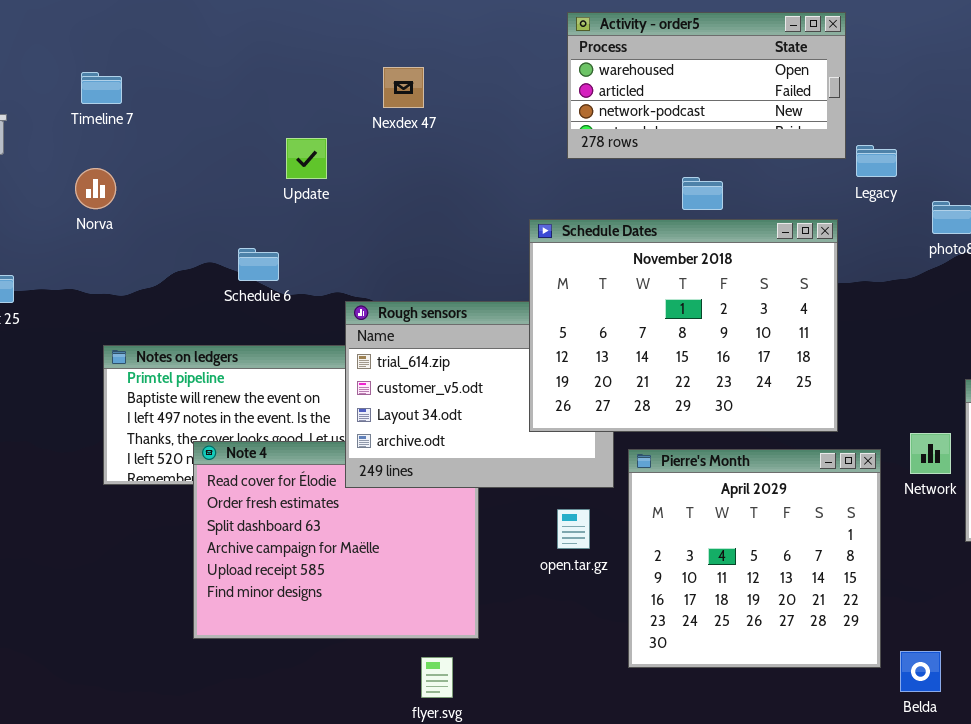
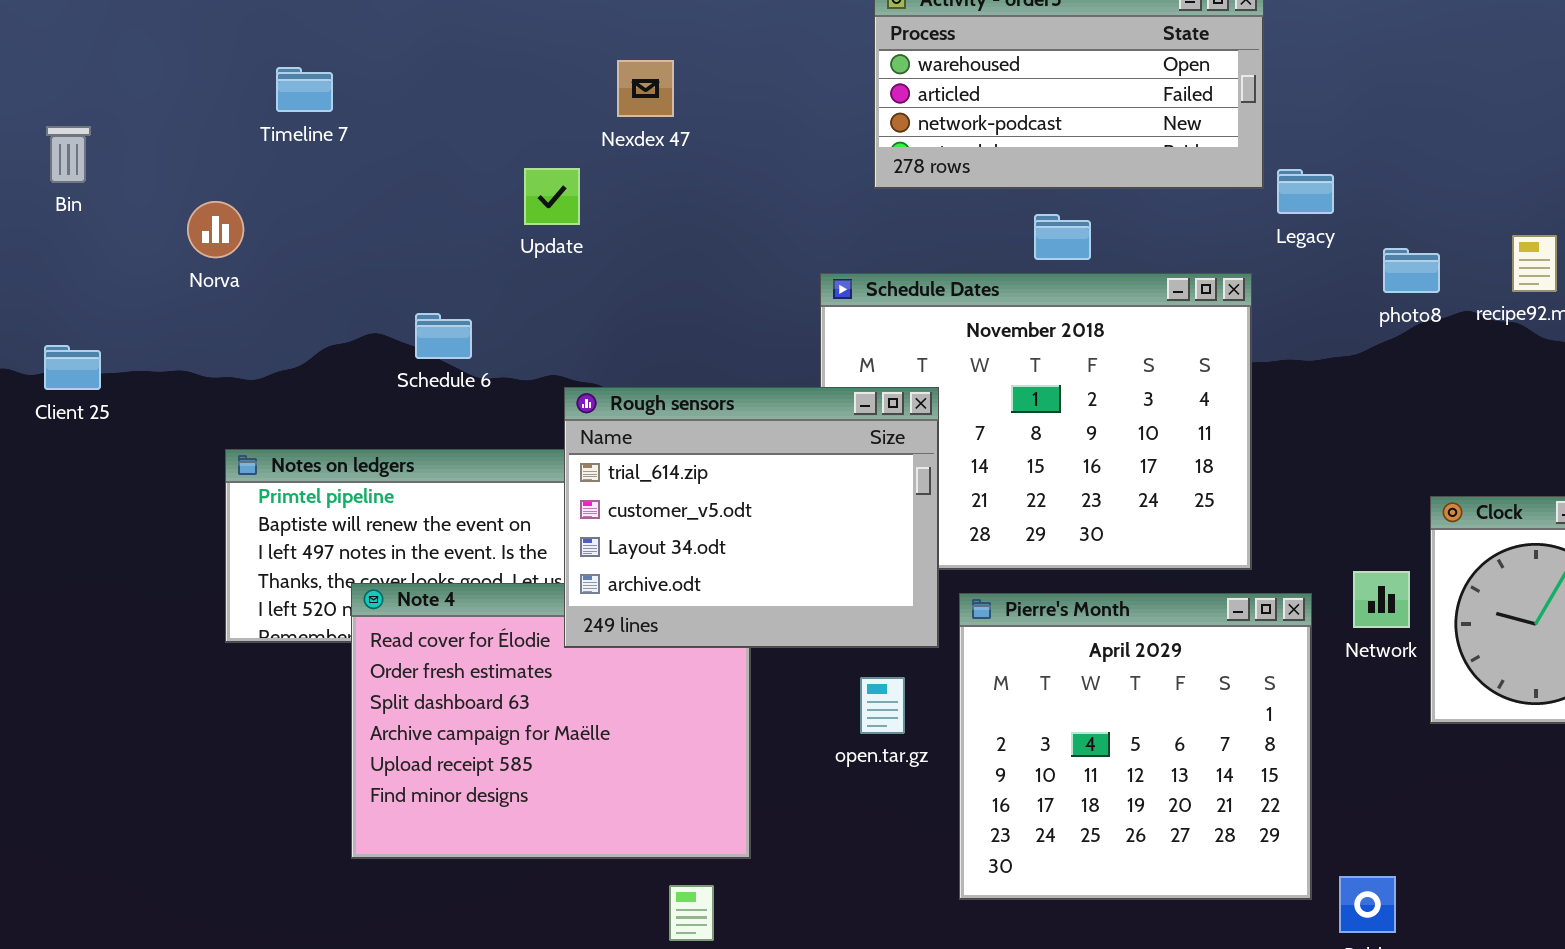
Timeline 7: [81,72,122,104] -> [276,67,333,112], moved
Update: [286,138,327,179] -> [524,168,580,225], moved
Rough sensors: [345,301,614,488] -> [564,387,939,648], raised

